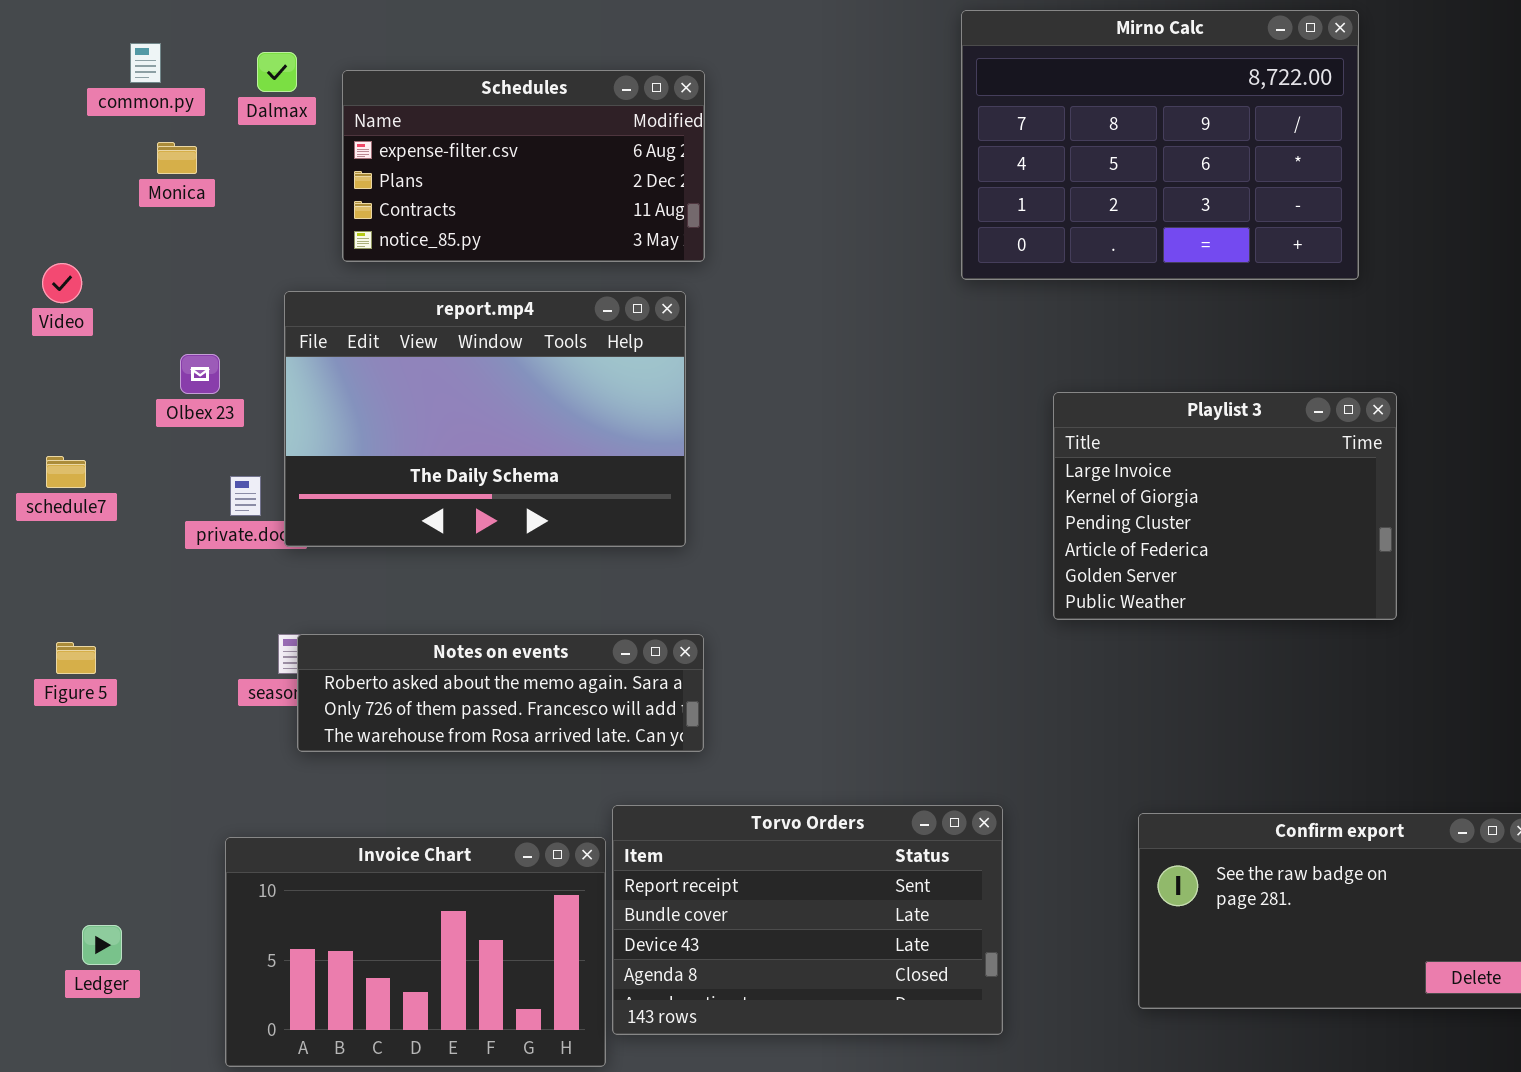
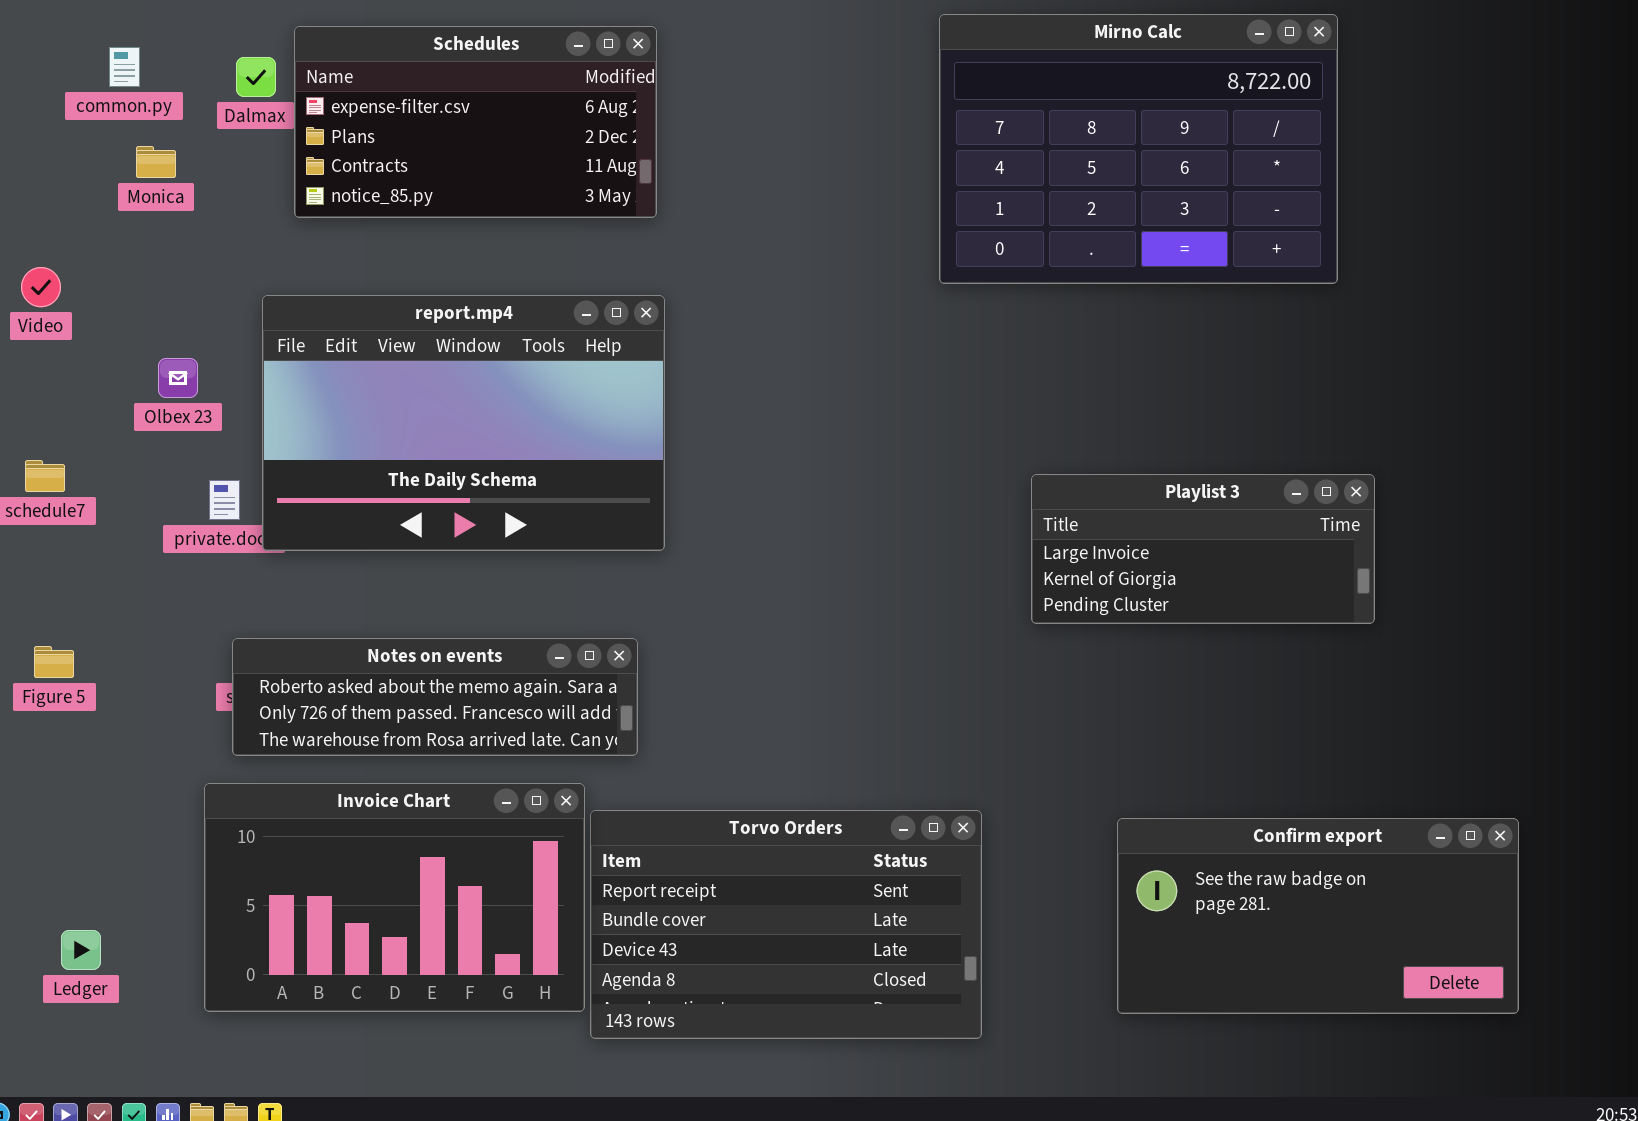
Schedules: [342,70,705,262] -> [294,26,657,218], moved
Playlist 3: [1053,392,1397,620] -> [1031,474,1375,624], resized
Notes on events: [297,634,704,752] -> [232,638,638,756], moved
Invoice Chart: [225,837,606,1067] -> [204,783,585,1012], moved

